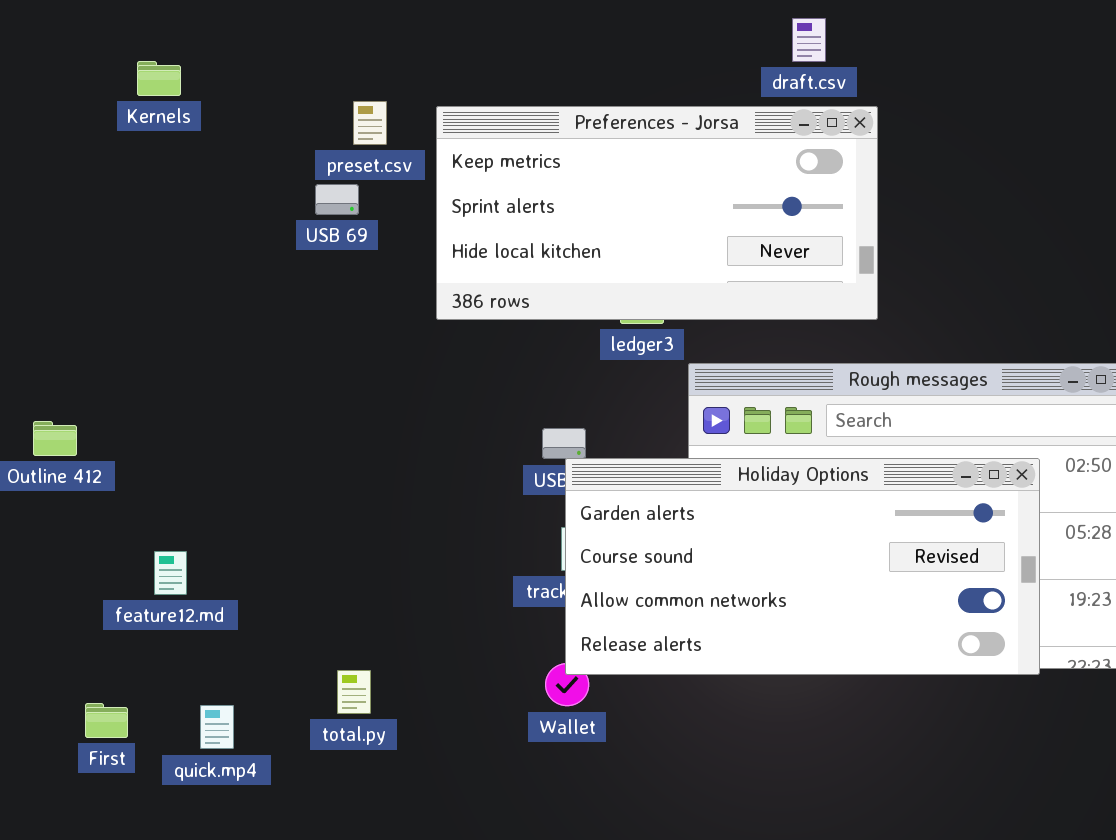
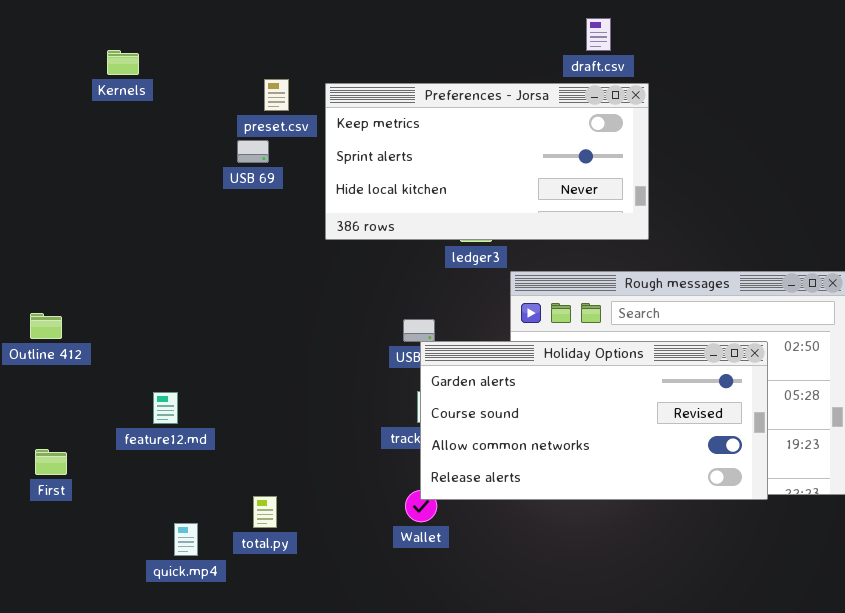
feature12.md: [154,551,187,595] -> [153,392,178,424], moved
First: [85,703,128,738] -> [35,449,67,475], moved
quick.mp4: [200,705,234,749] -> [174,523,198,556], moved

